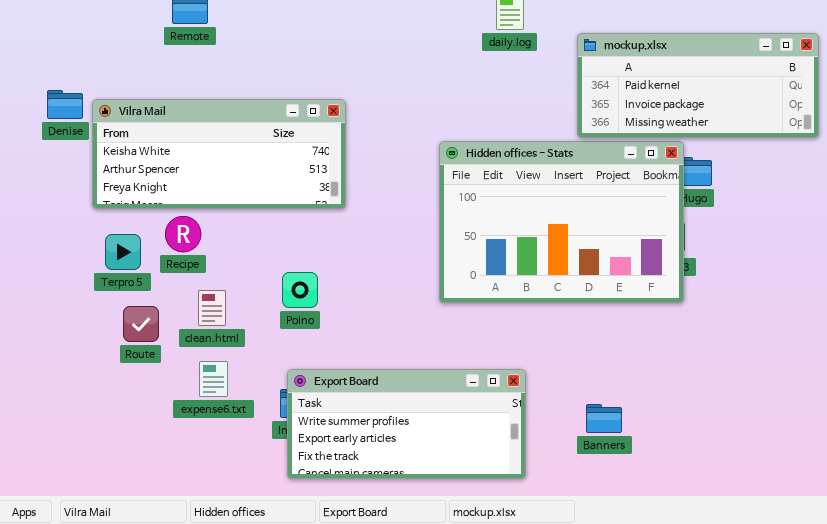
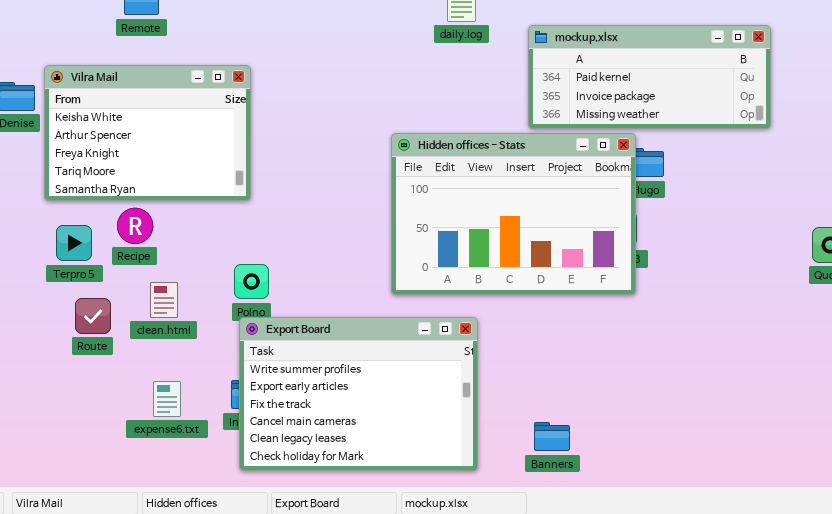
Vilra Mail: [92,99,346,209] -> [44,65,251,201], resized
expense6.txt: [199,361,228,397] -> [153,381,181,417], moved
Export Board: [287,369,526,479] -> [239,317,478,471], resized
Banners: [586,404,622,433] -> [534,422,570,451], moved

